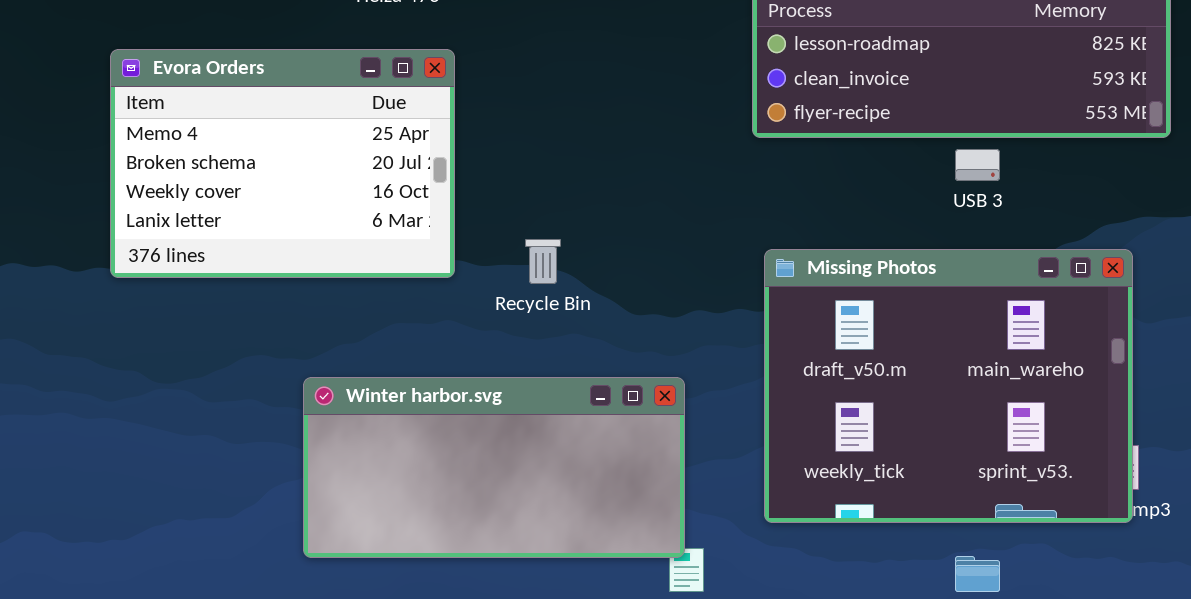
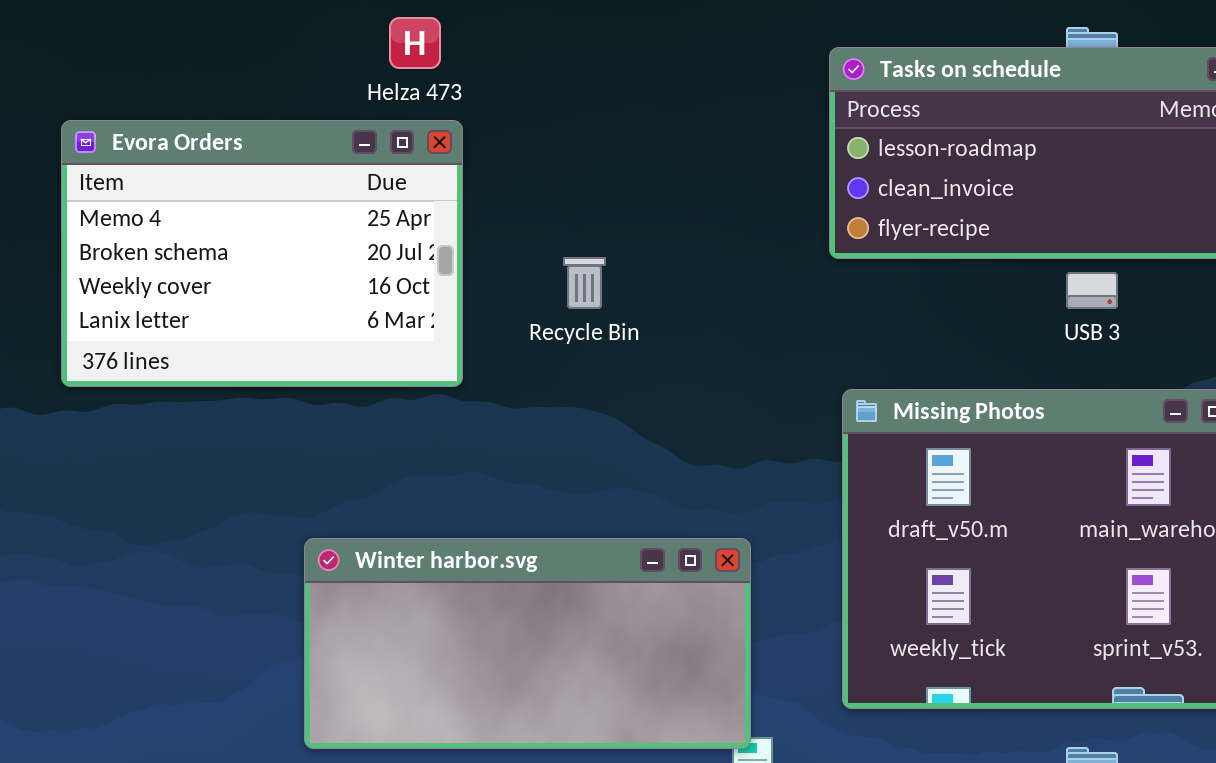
Evora Orders: [110,49,455,278] -> [61,120,463,387], moved
Recycle Bin: [525,239,561,284] -> [563,257,606,309], moved

